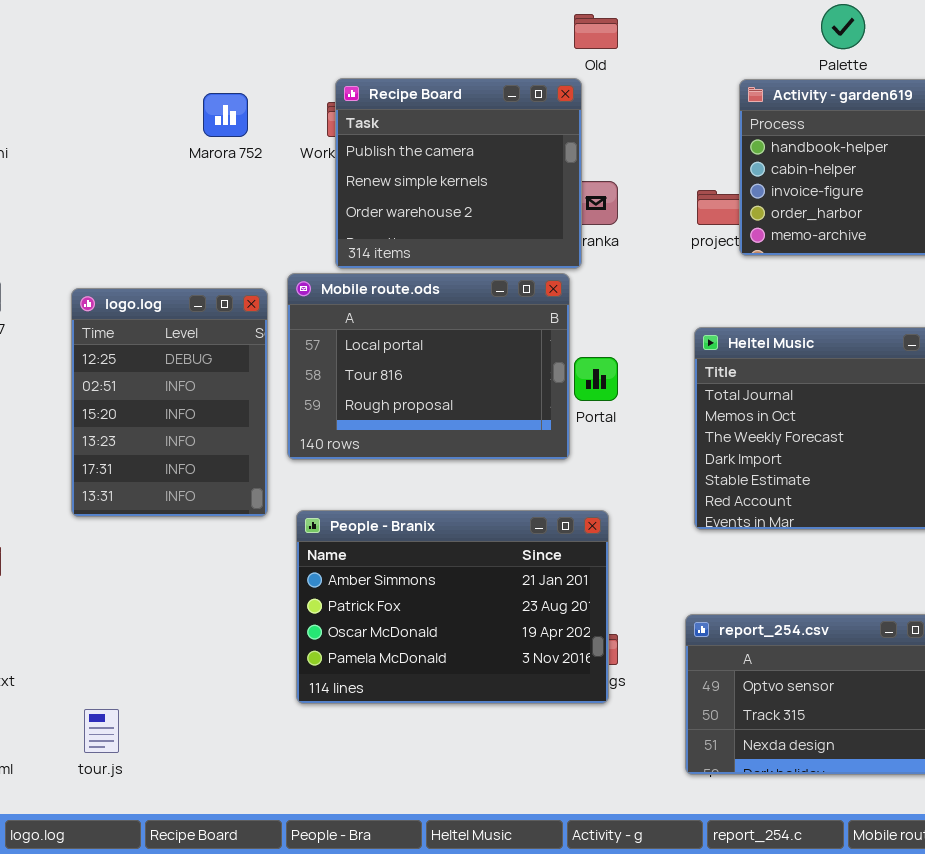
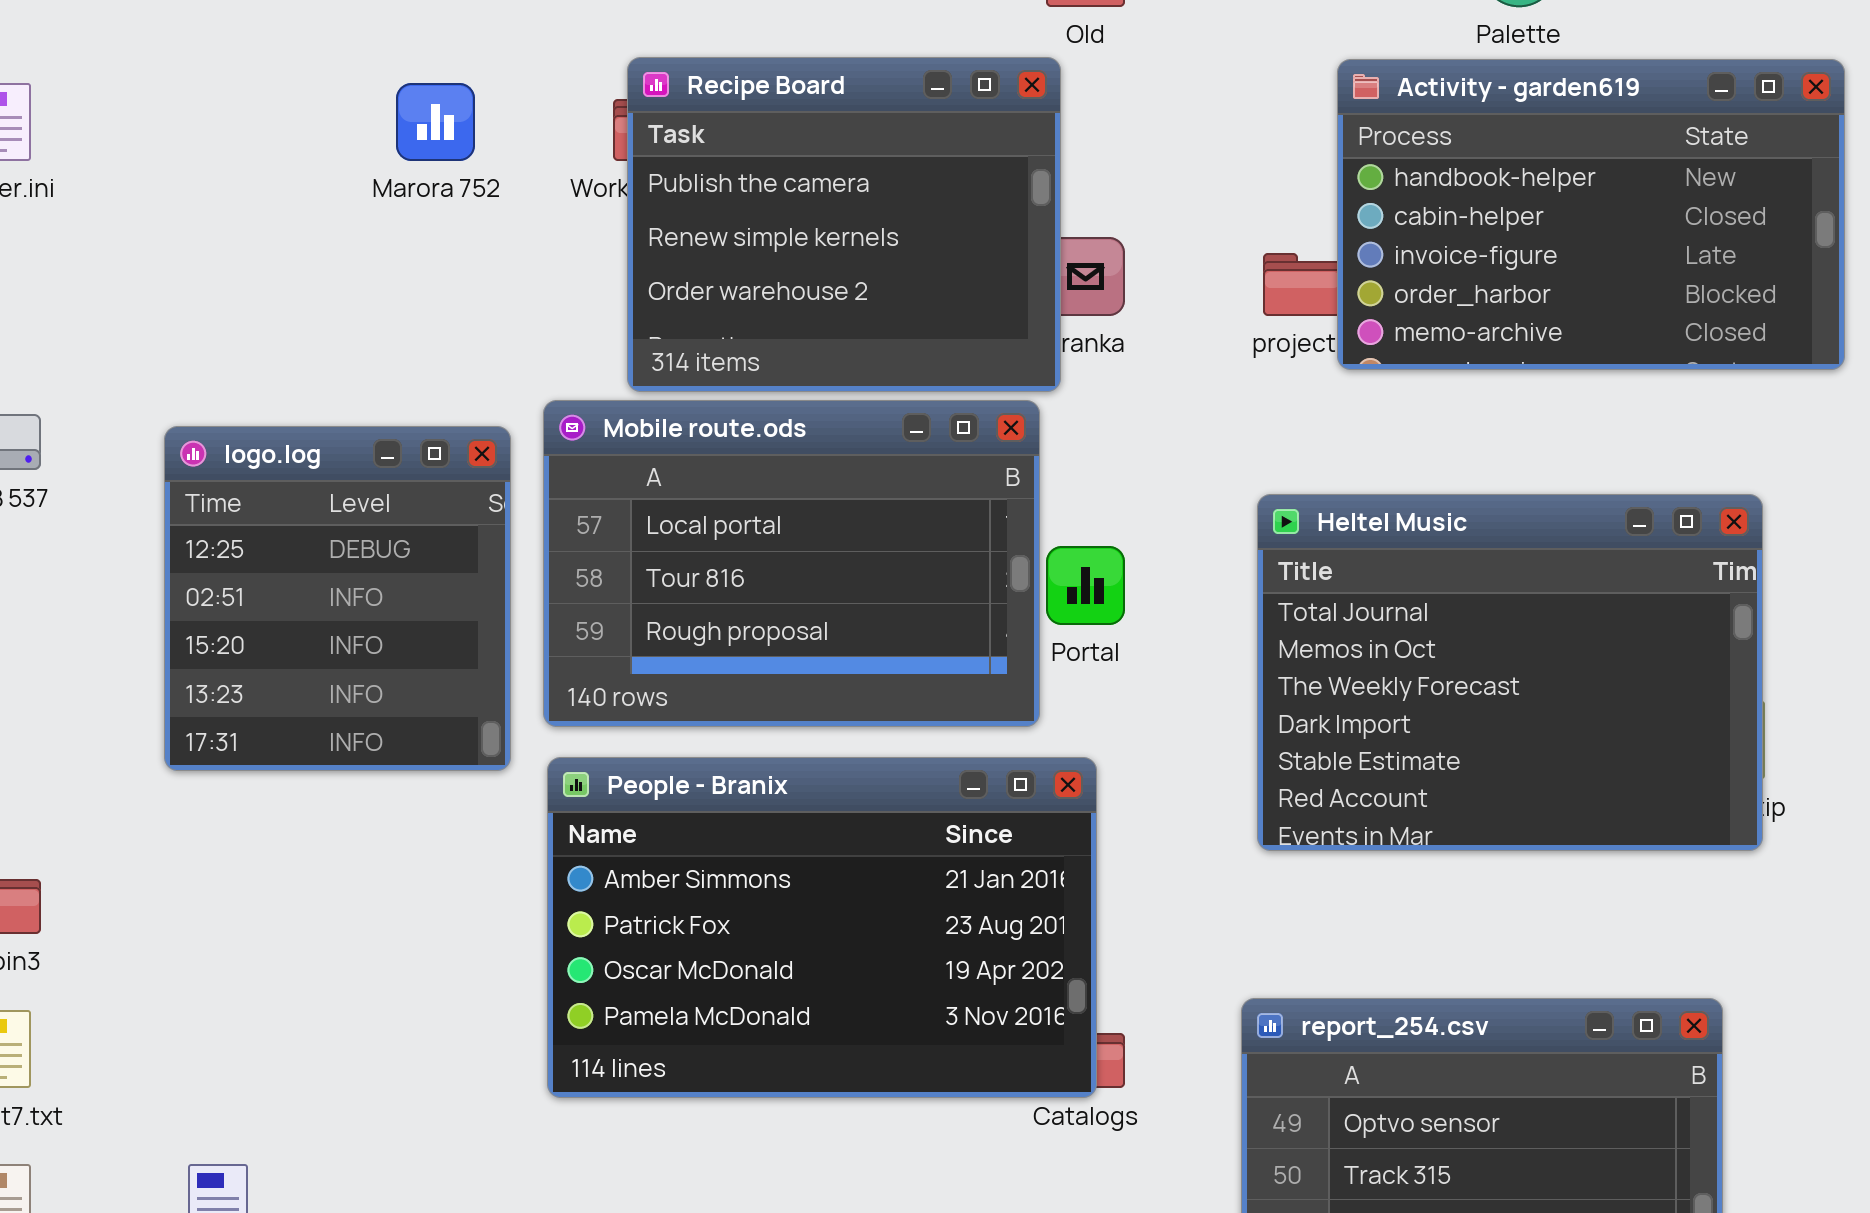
logo.log: [71,288,268,517] -> [164,426,511,771], resized
People - Branix: [296,510,609,704] -> [547,757,1097,1098], moved

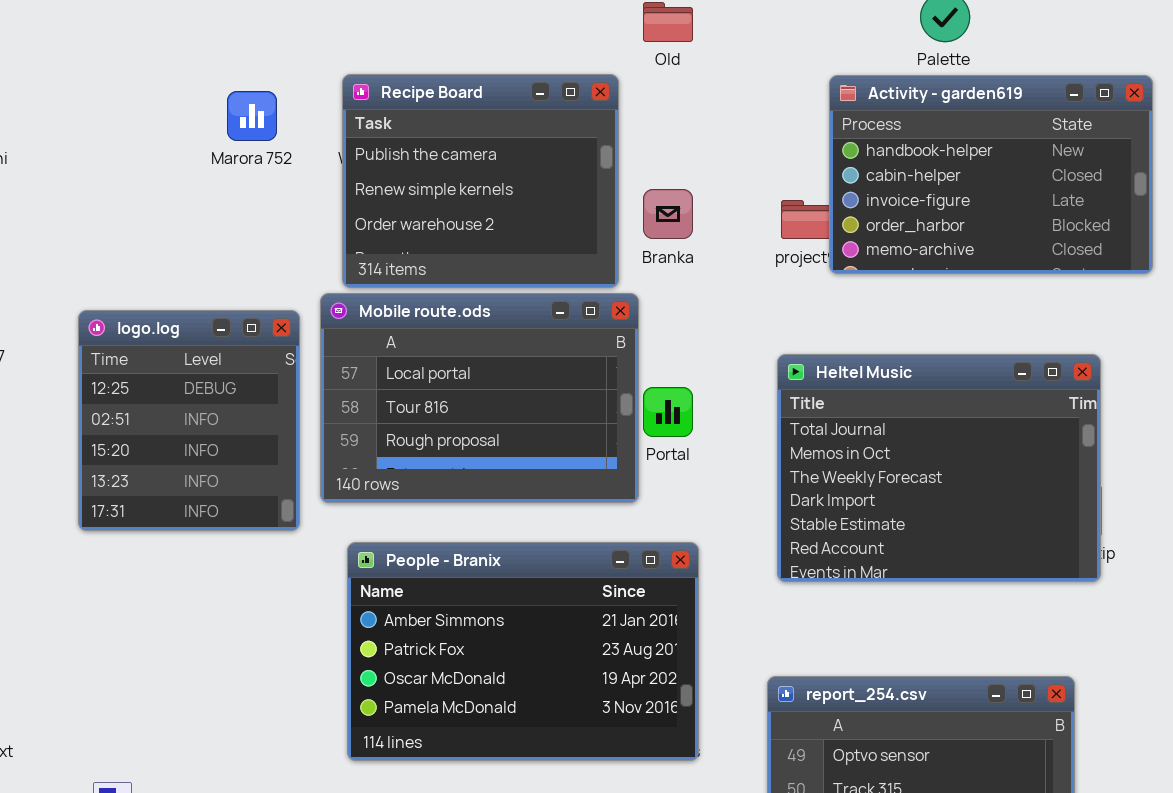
Recipe Board: [627,57,1061,392] -> [342,74,619,288], moved
People - Branix: [547,757,1097,1098] -> [347,542,699,761], moved

